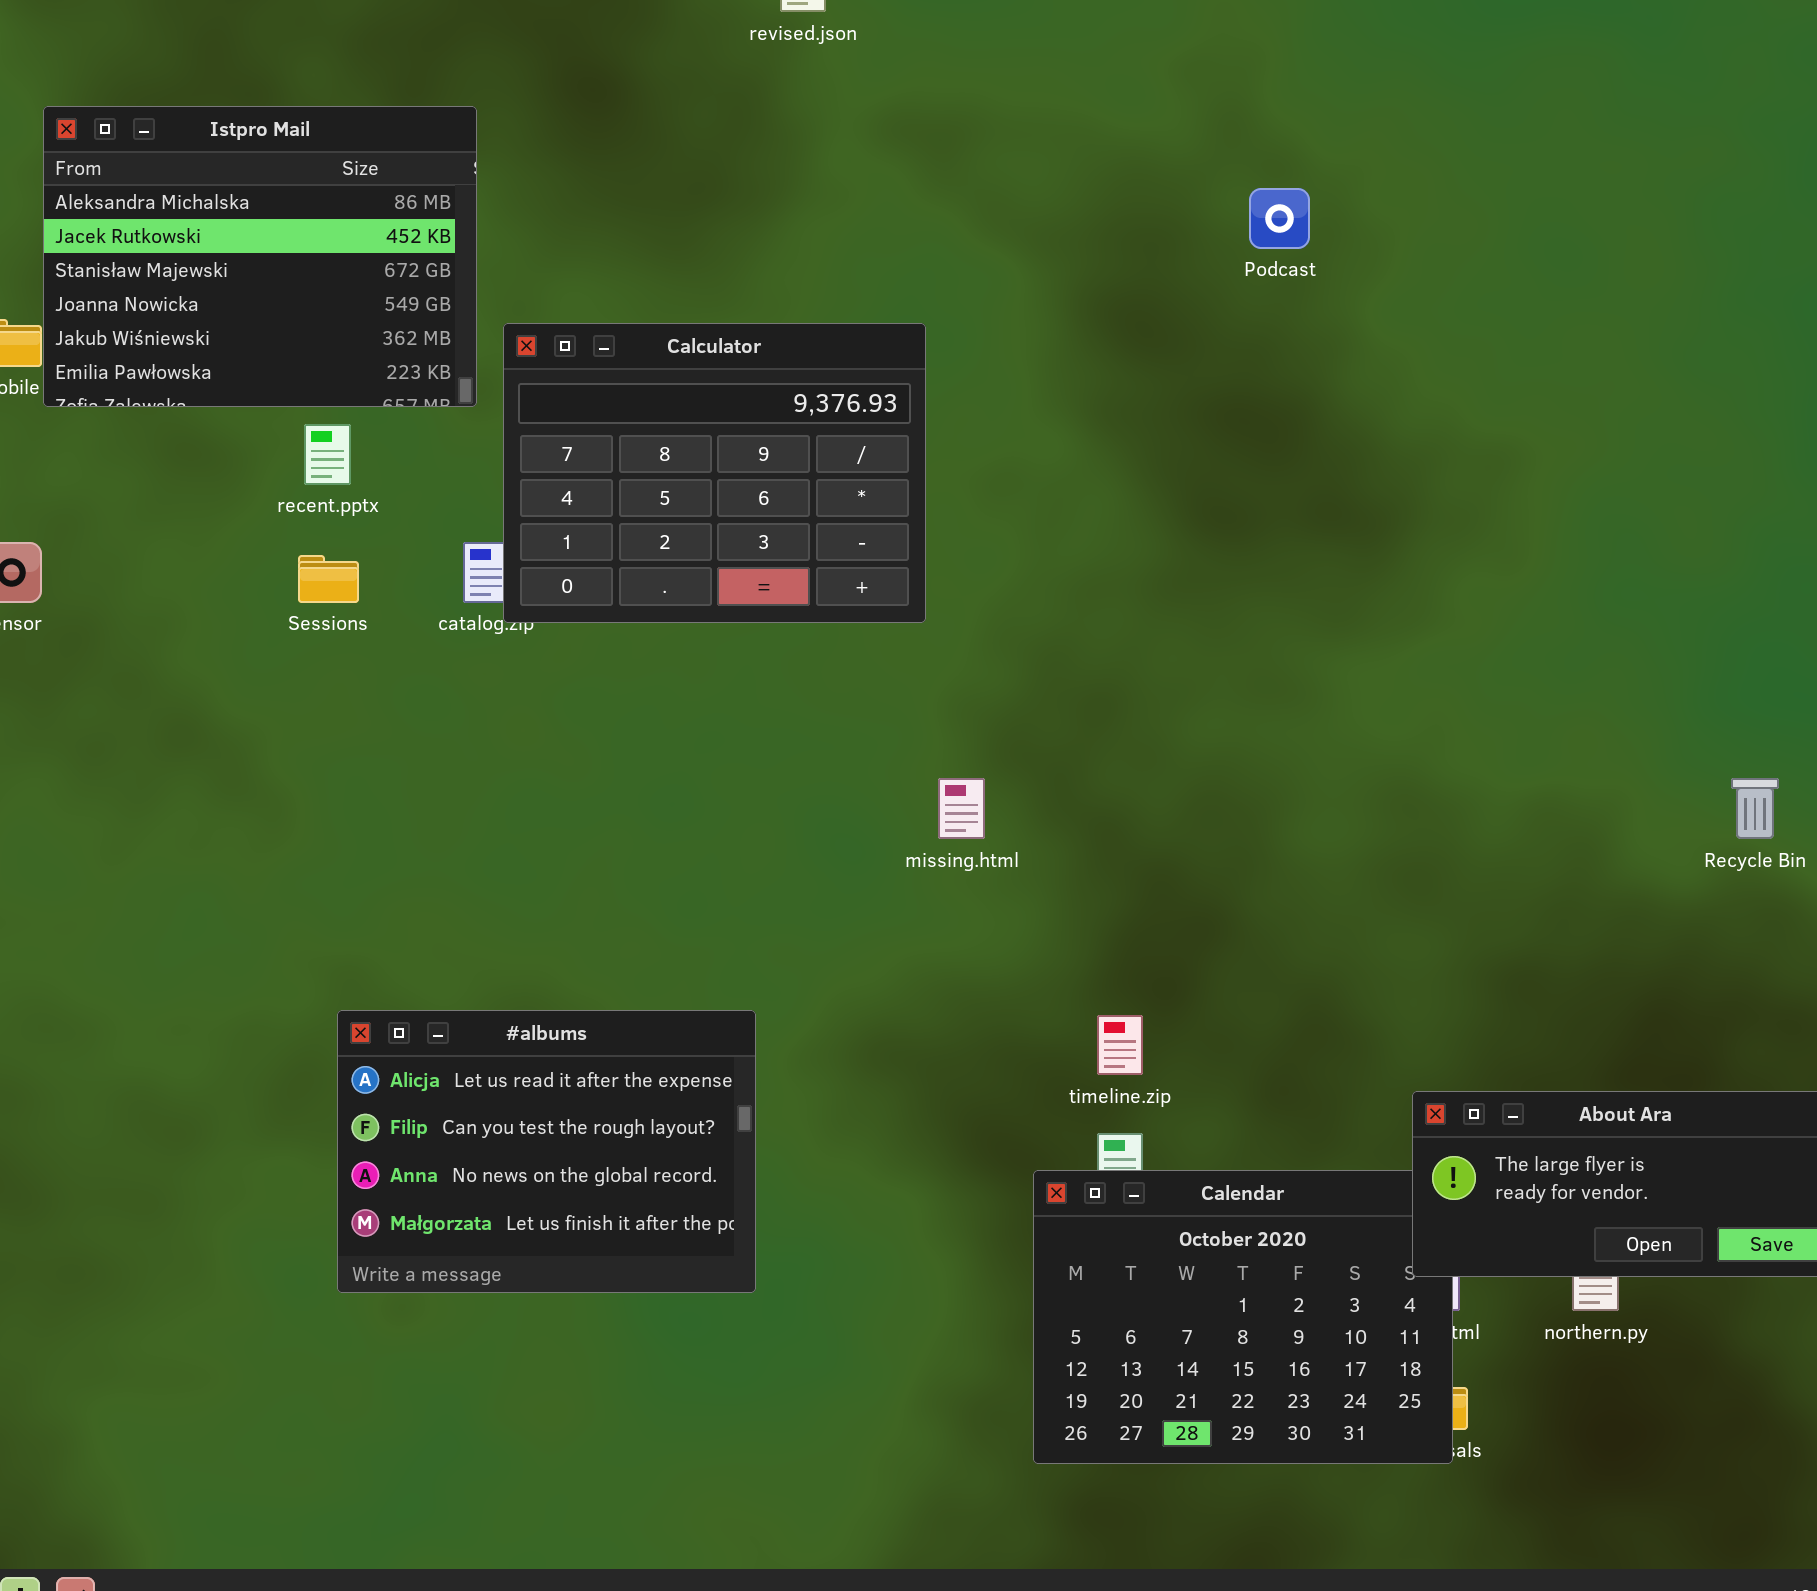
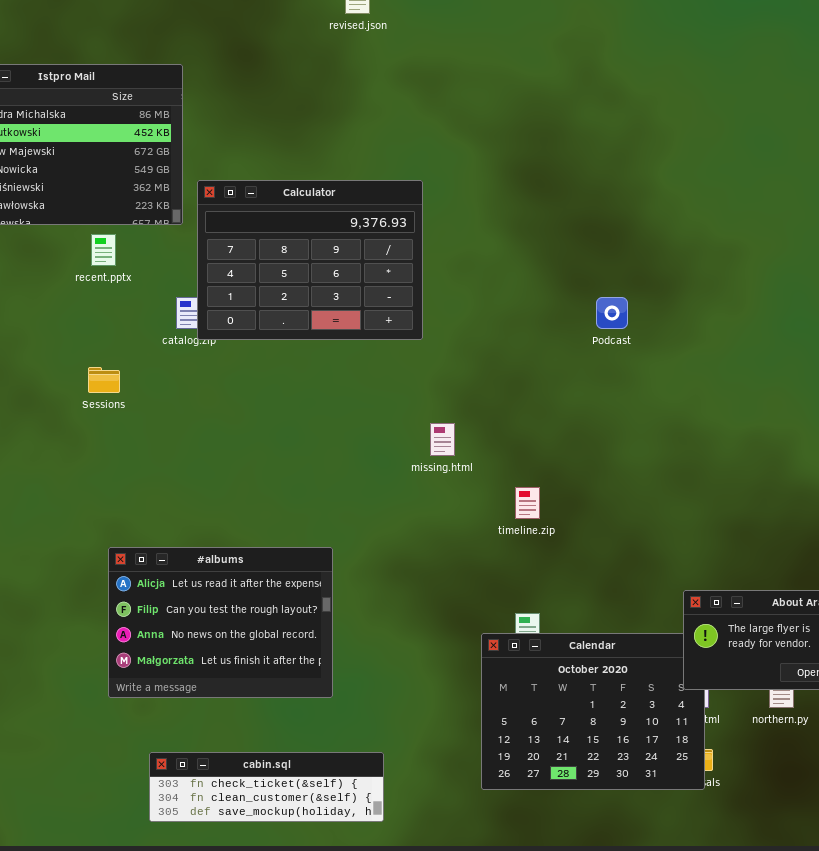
Podcast: [1249,188,1310,249] -> [596,297,628,329], moved
Sessions: [298,555,359,603] -> [88,367,120,393], moved
timeline.zip: [1097,1015,1143,1075] -> [515,487,540,519], moved
cabin.sql: none -> [149,752,384,822], opened

